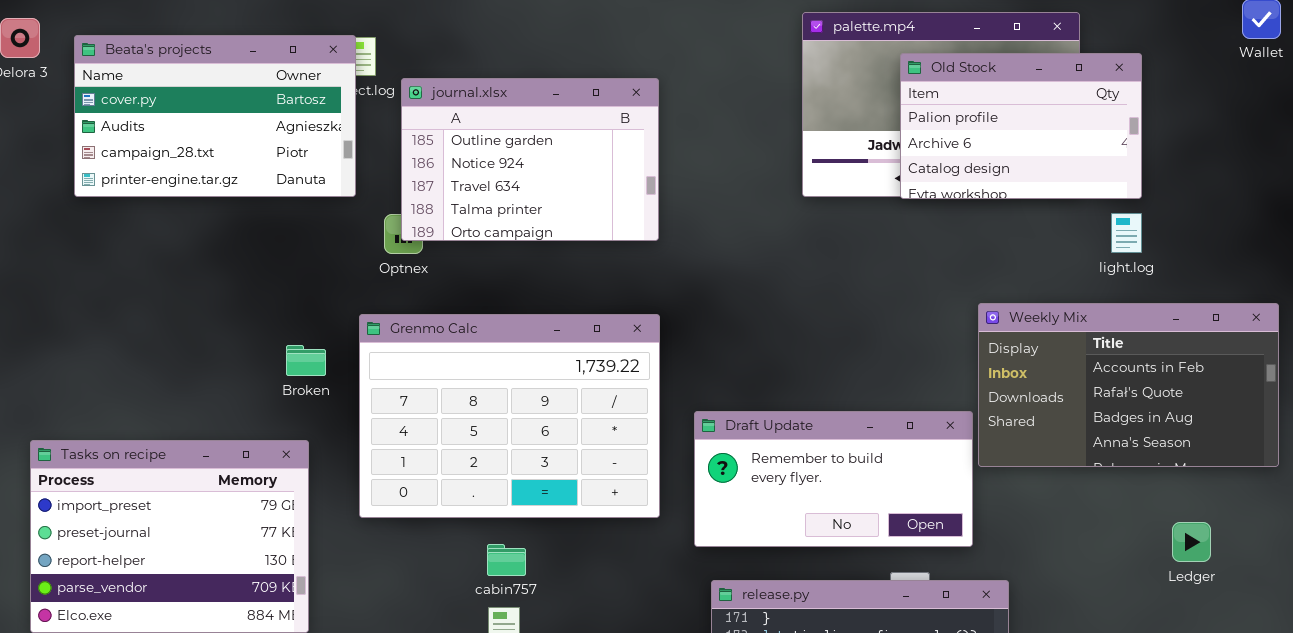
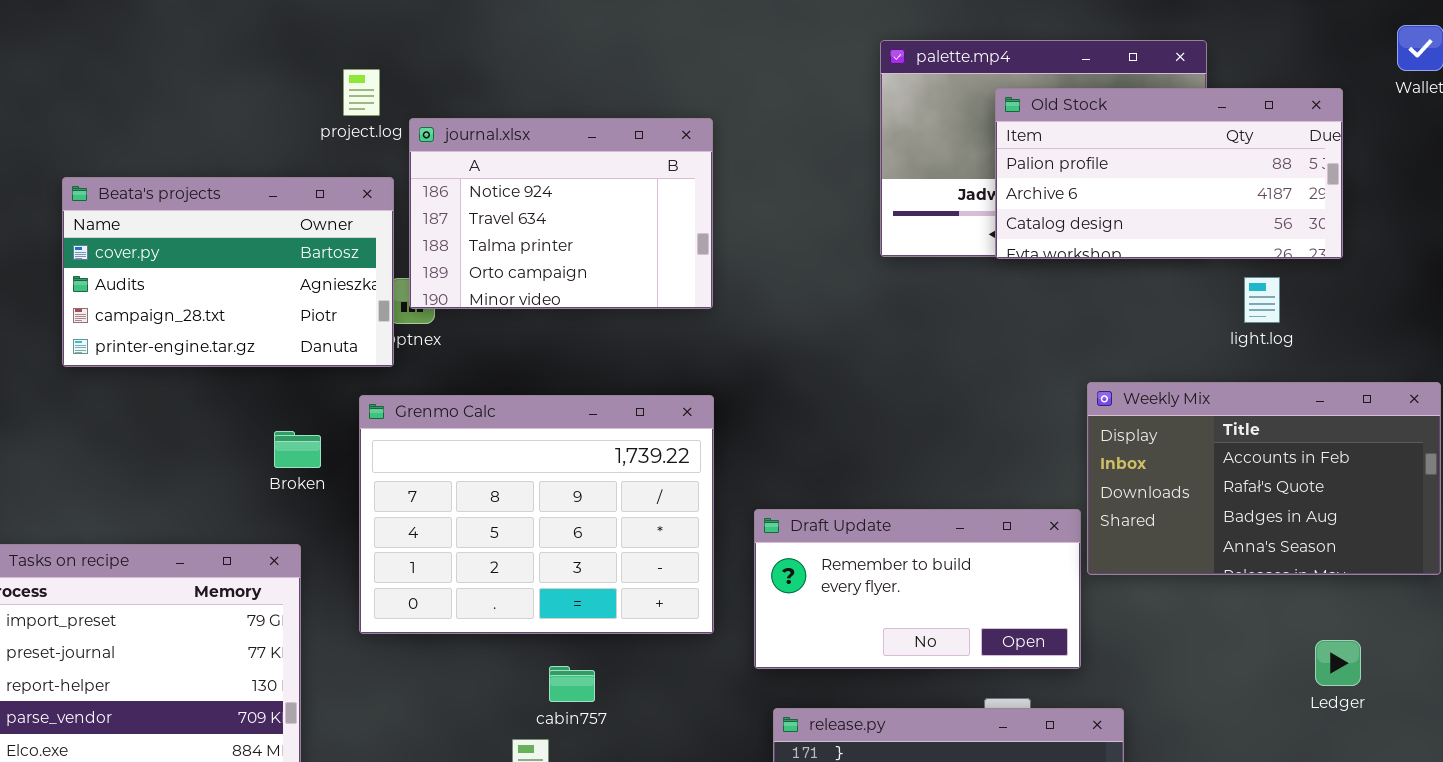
Beata's projects: [74,35,356,197] -> [62,177,394,367], moved
Old Stock: [900,53,1142,199] -> [995,88,1343,259], resized
journal.xlsx: [401,78,659,241] -> [409,118,713,309], scrolled down 1 row
cabin757: [487,544,526,576] -> [549,666,595,702], moved

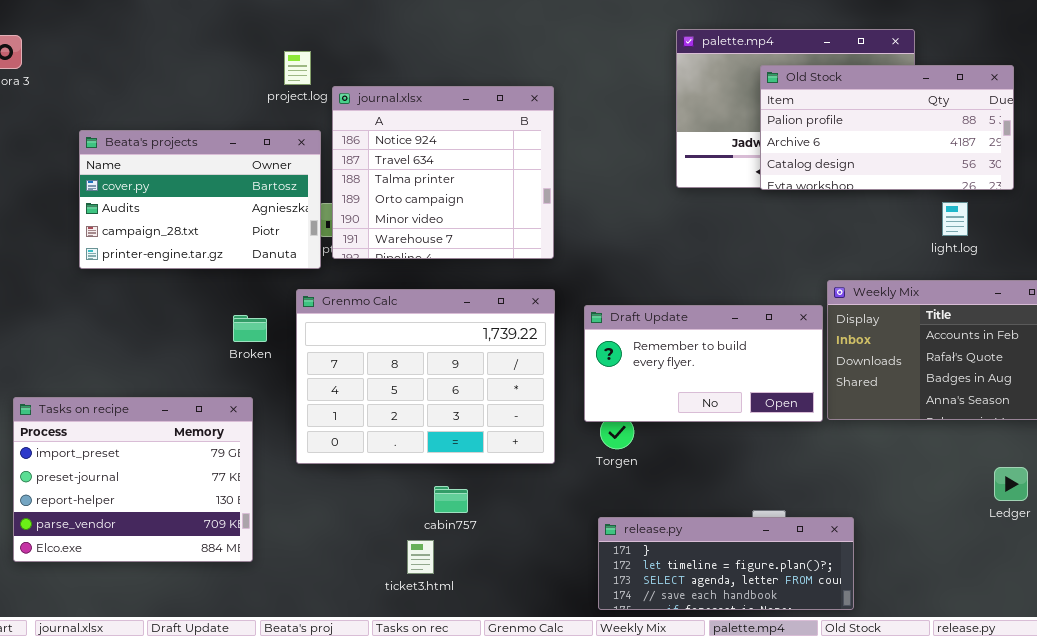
journal.xlsx: [409,118,713,309] -> [332,86,554,259], resized
Draft Update: [754,509,1081,669] -> [584,305,823,422], moved

